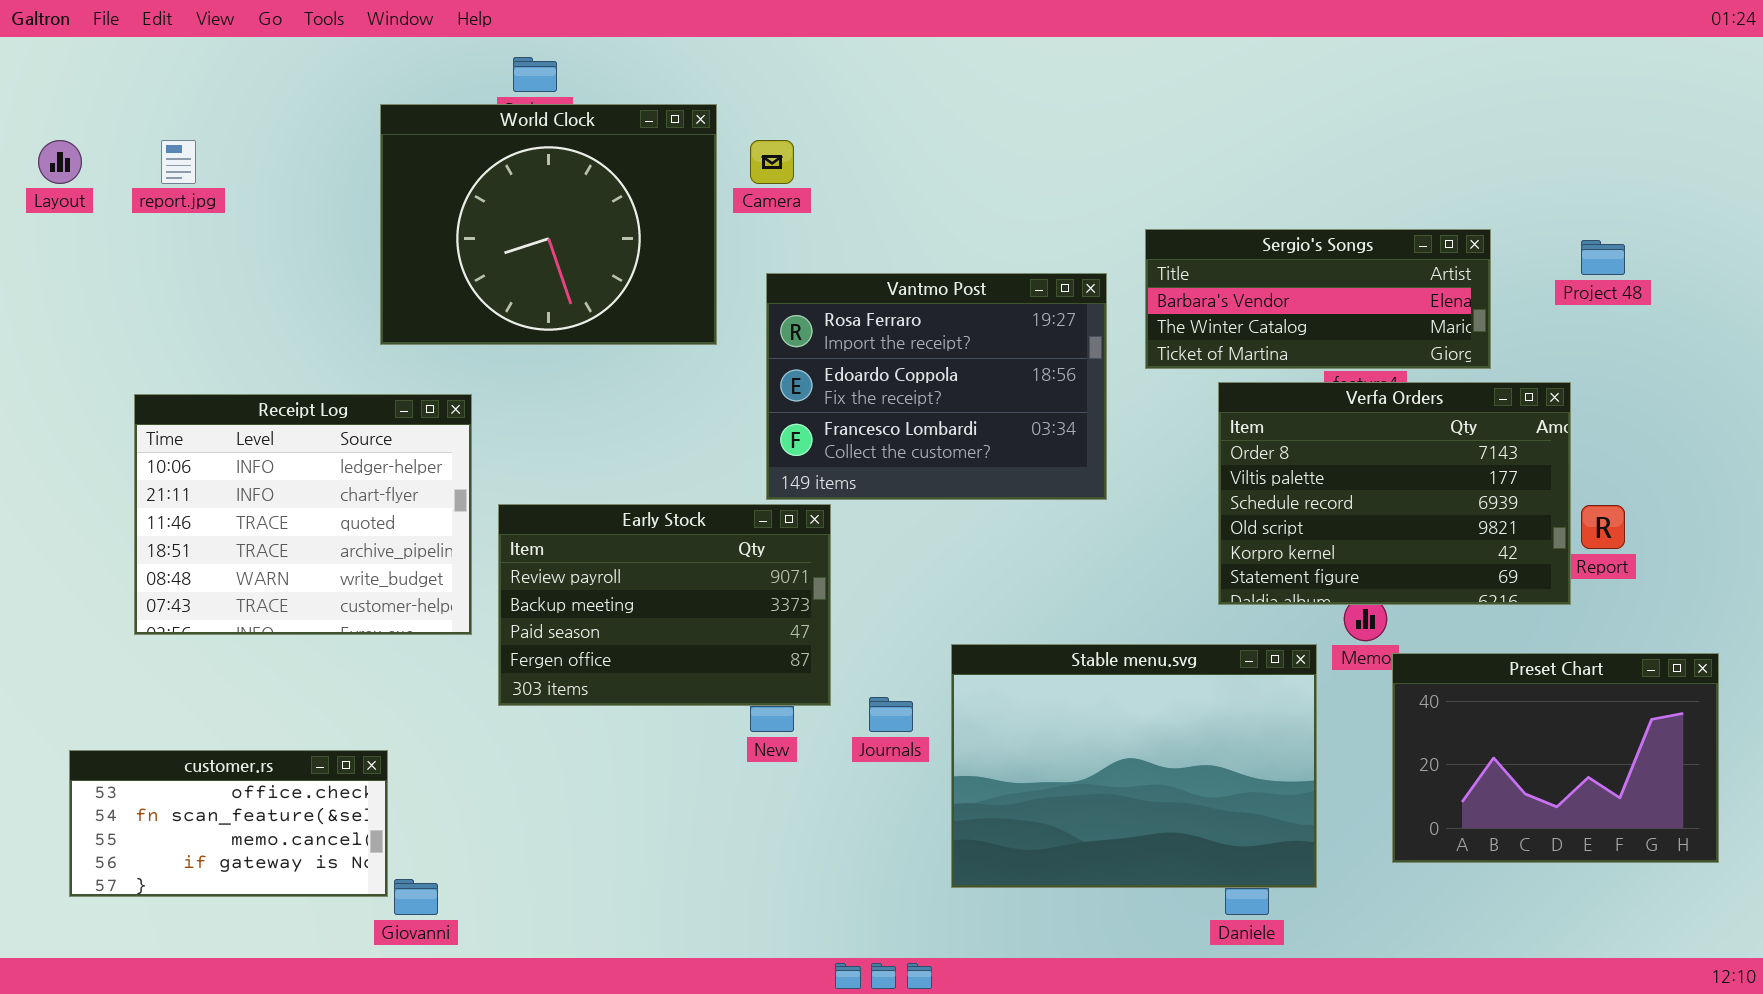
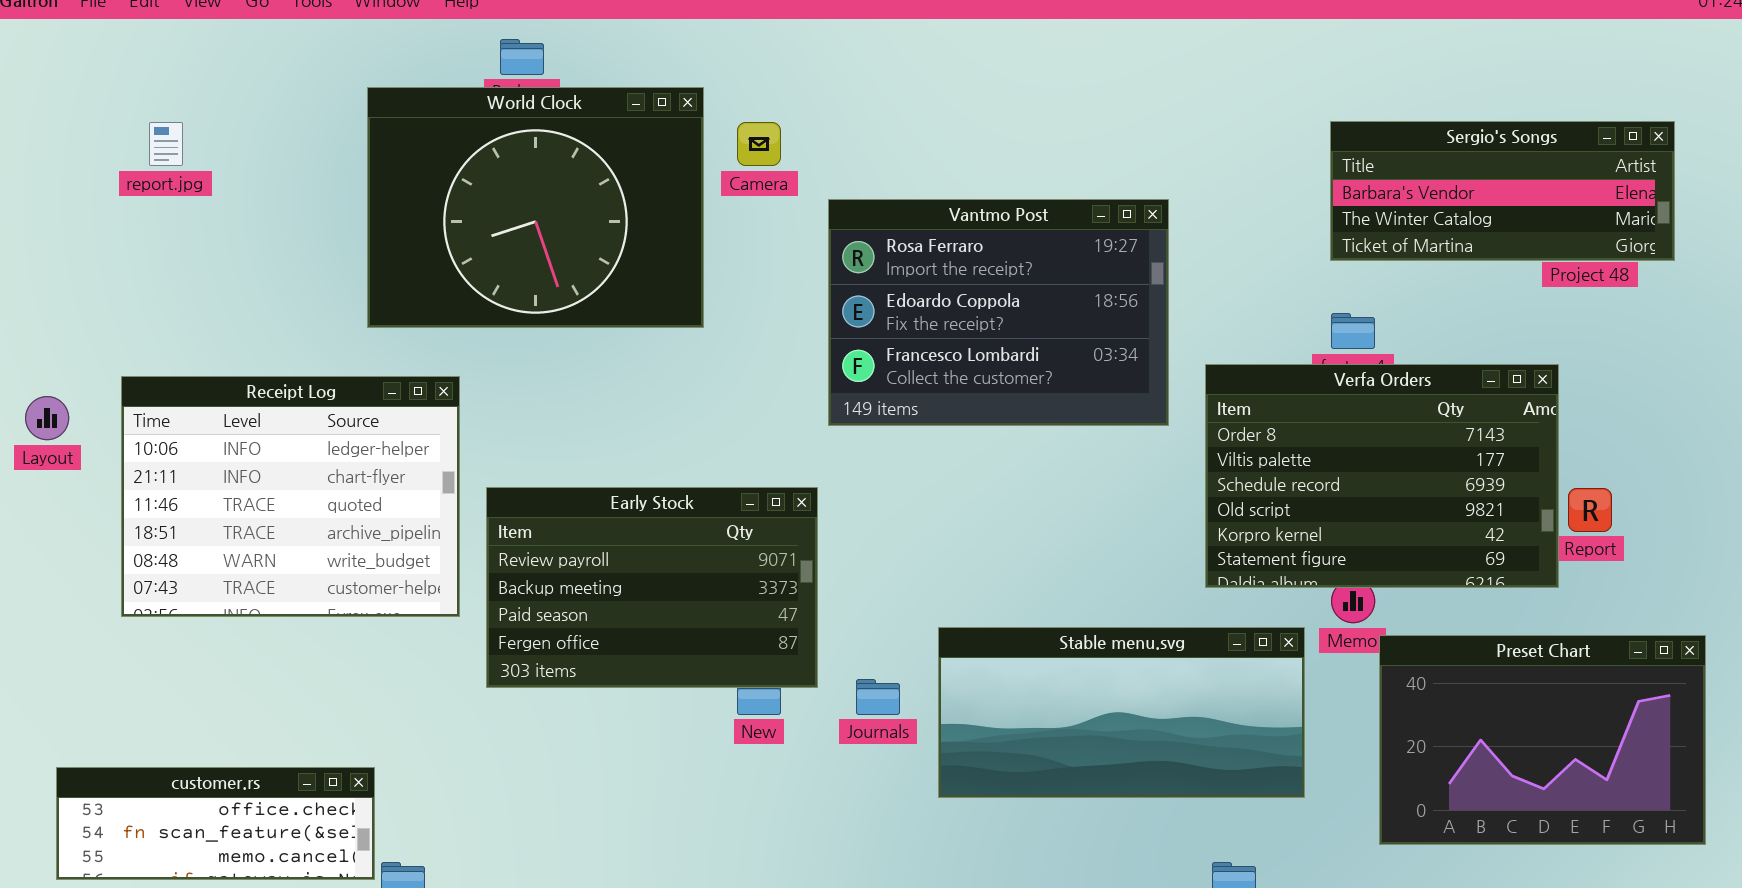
Layout: [38,140,82,184] -> [25,396,69,440], moved
Sergio's Songs: [1145,229,1491,369] -> [1330,121,1675,261], moved
Vantmo Post: [766,273,1107,500] -> [828,199,1169,426], moved
Stable menu.svg: [951,644,1317,888] -> [938,627,1305,798], resized
customer.rs: [69,750,388,897] -> [56,767,375,880], resized

